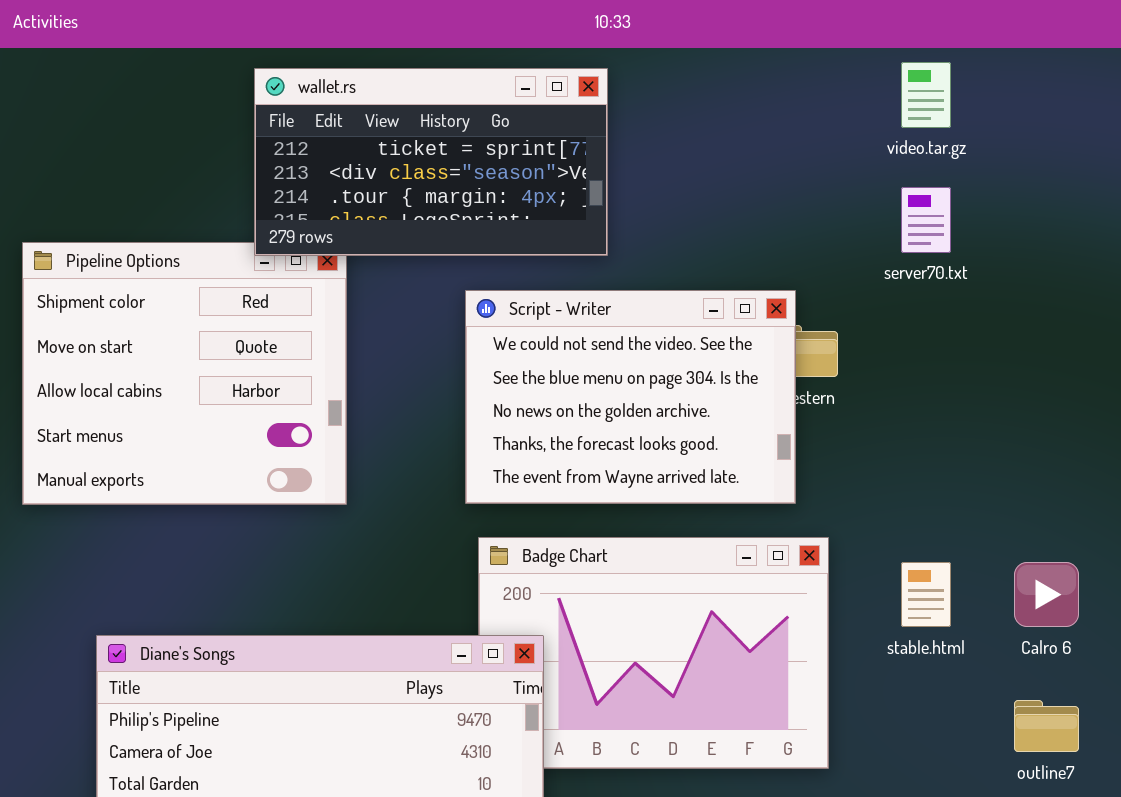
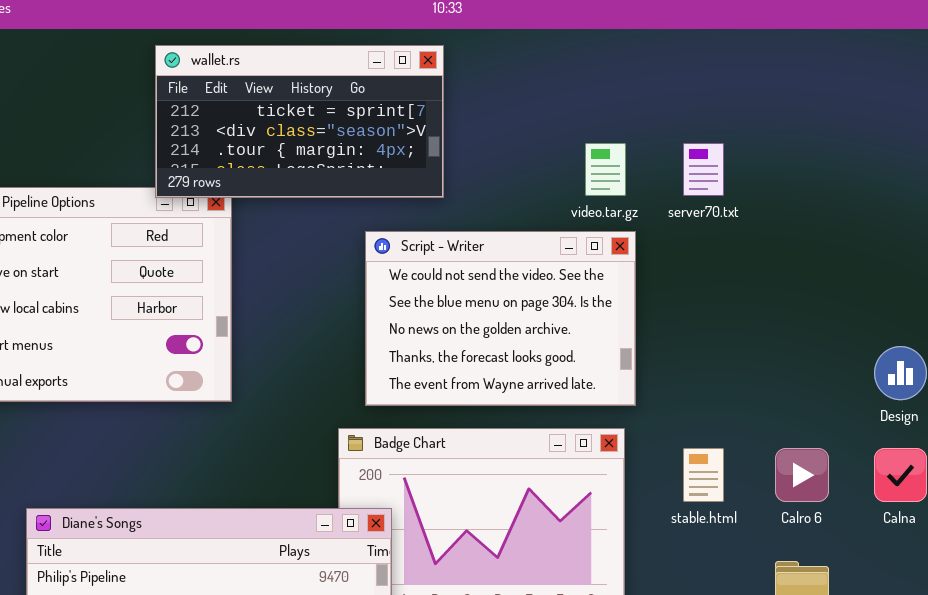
video.tar.gz: [901,62,951,128] -> [585,143,626,196], moved
Script - Writer: [465,290,796,504] -> [365,231,636,406], moved

